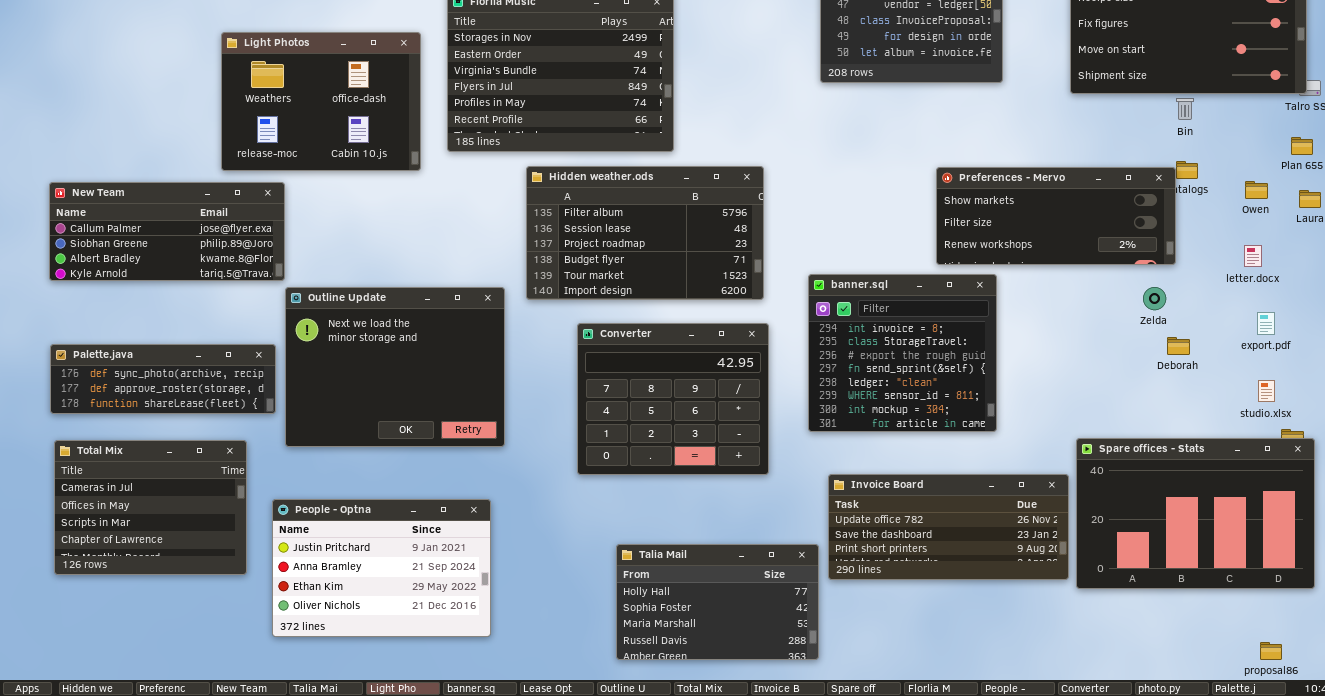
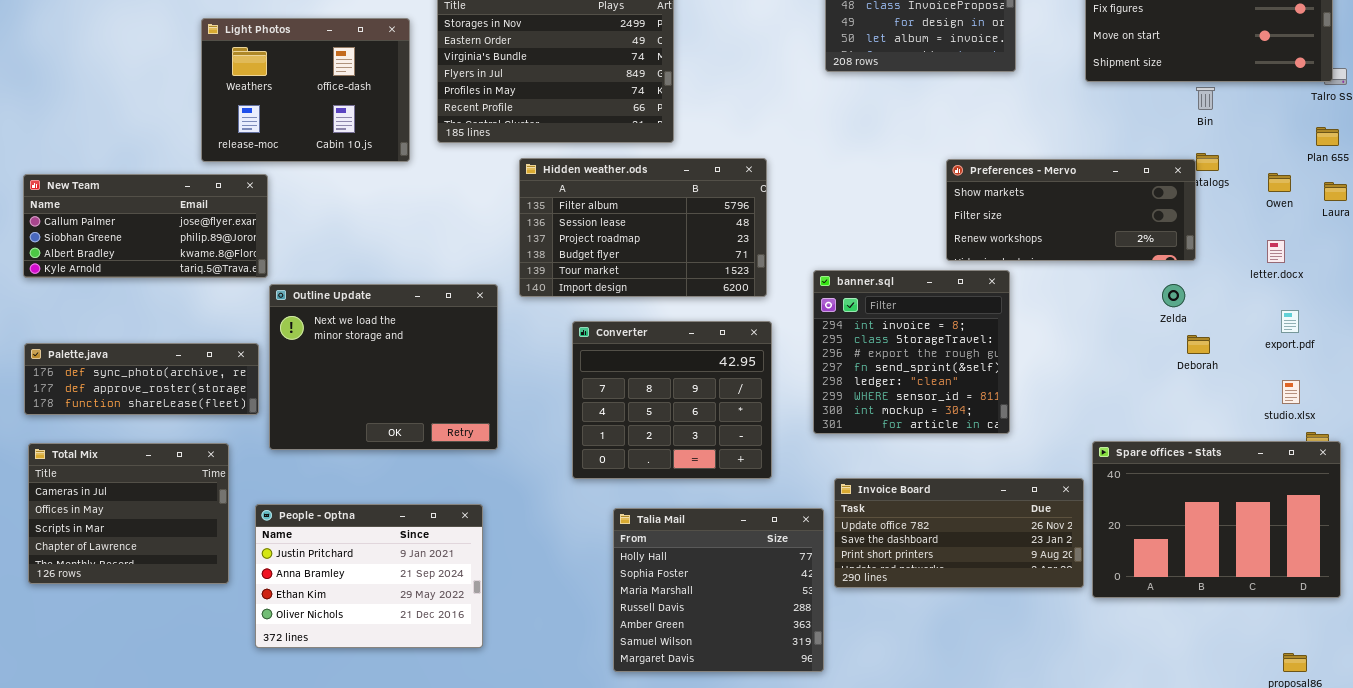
Talia Mail: [616,544,819,660] -> [613,508,824,672], resized

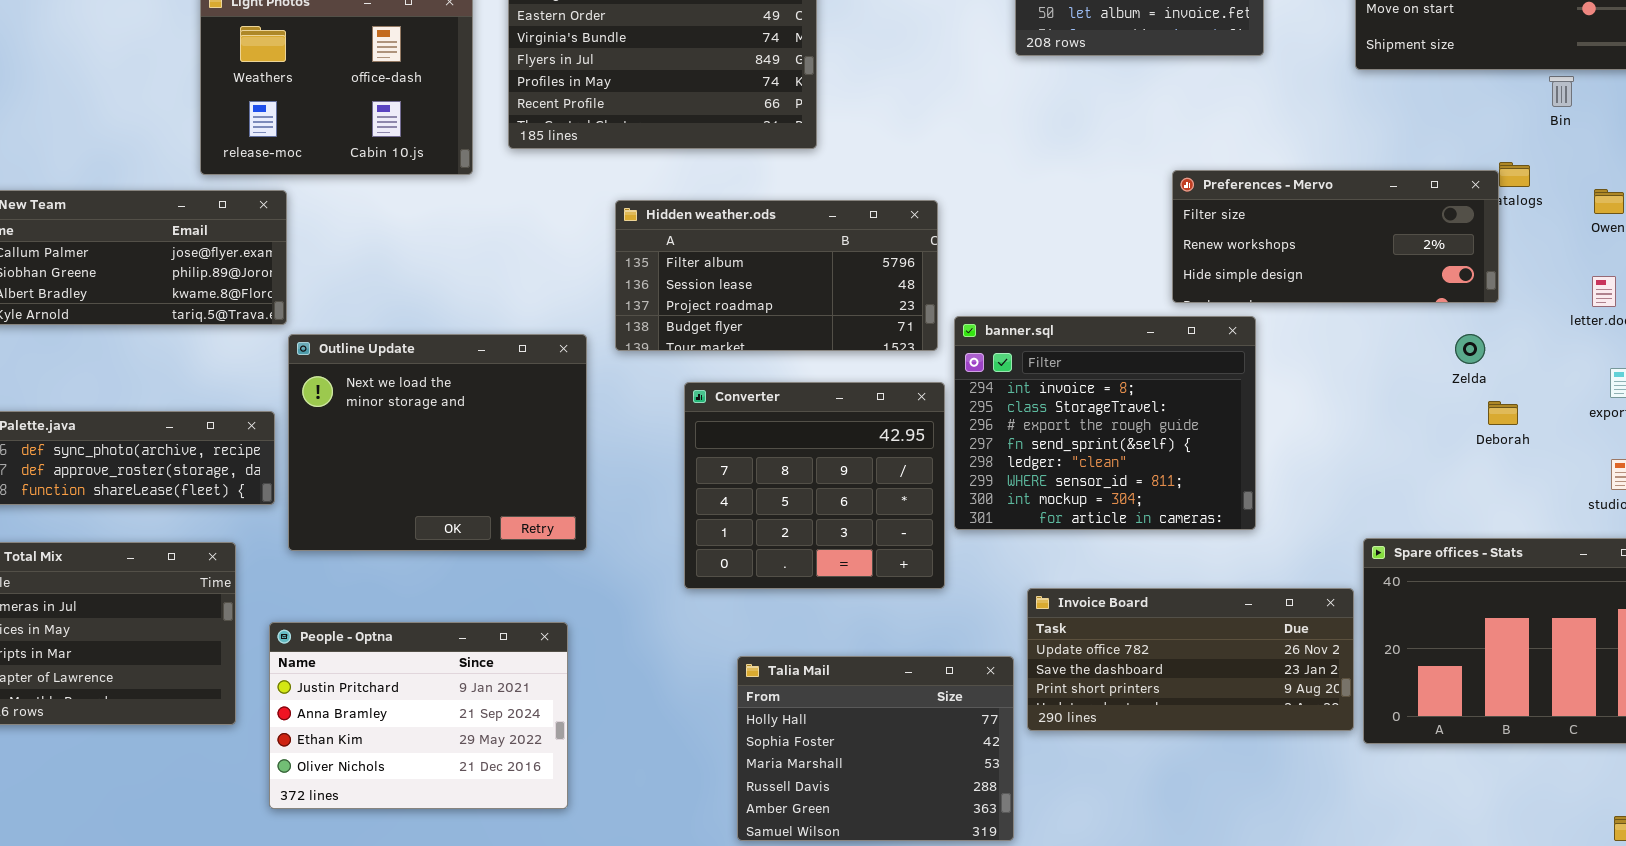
Bin: [1196,87,1215,110] -> [1549,76,1574,107], moved
Hidden weather.ods: [519,158,767,297] -> [615,200,938,351], resized
Preferences - Mervo: [946,159,1196,261] -> [1172,170,1499,303], scrolled down 1 row
banner.sql: [813,270,1010,434] -> [954,316,1256,530], resized
Talia Mail: [613,508,824,672] -> [737,656,1014,841], resized

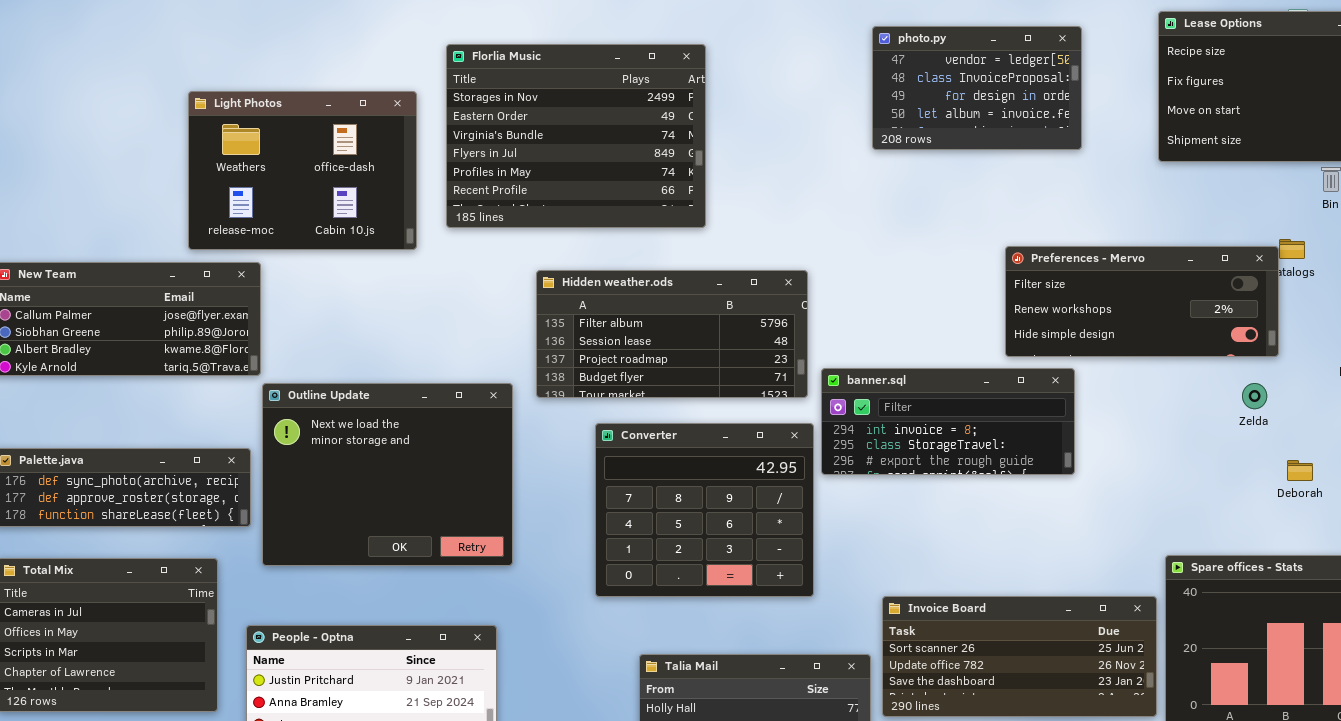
banner.sql: [954,316,1256,530] -> [821,368,1075,475], resized
Deborah: [1488,401,1518,425] -> [1287,460,1313,481], moved
Invoice Board: [1027,588,1354,731] -> [882,596,1157,717], scrolled up 1 row

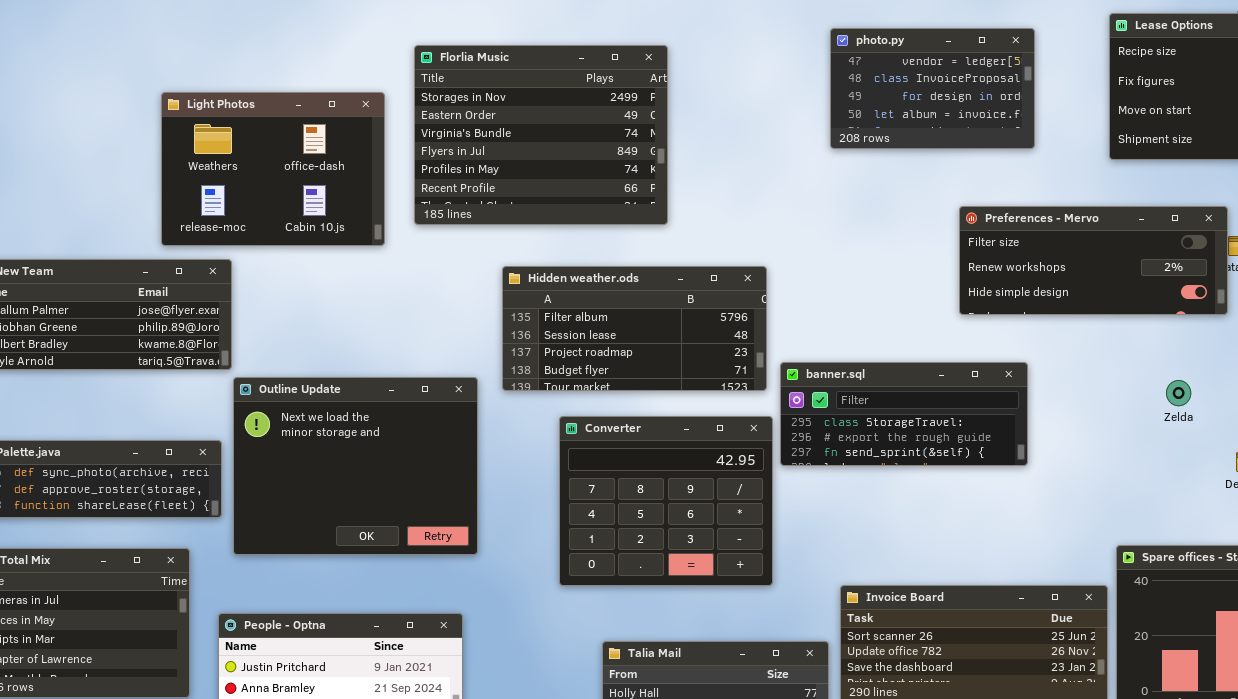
Preferences - Mervo: [1005,246,1279,357] -> [959,206,1228,315], moved
banner.sql: [821,368,1075,475] -> [780,362,1028,466], scrolled down 1 row
Zelda: [1242,383,1267,409] -> [1166,380,1191,406], moved

